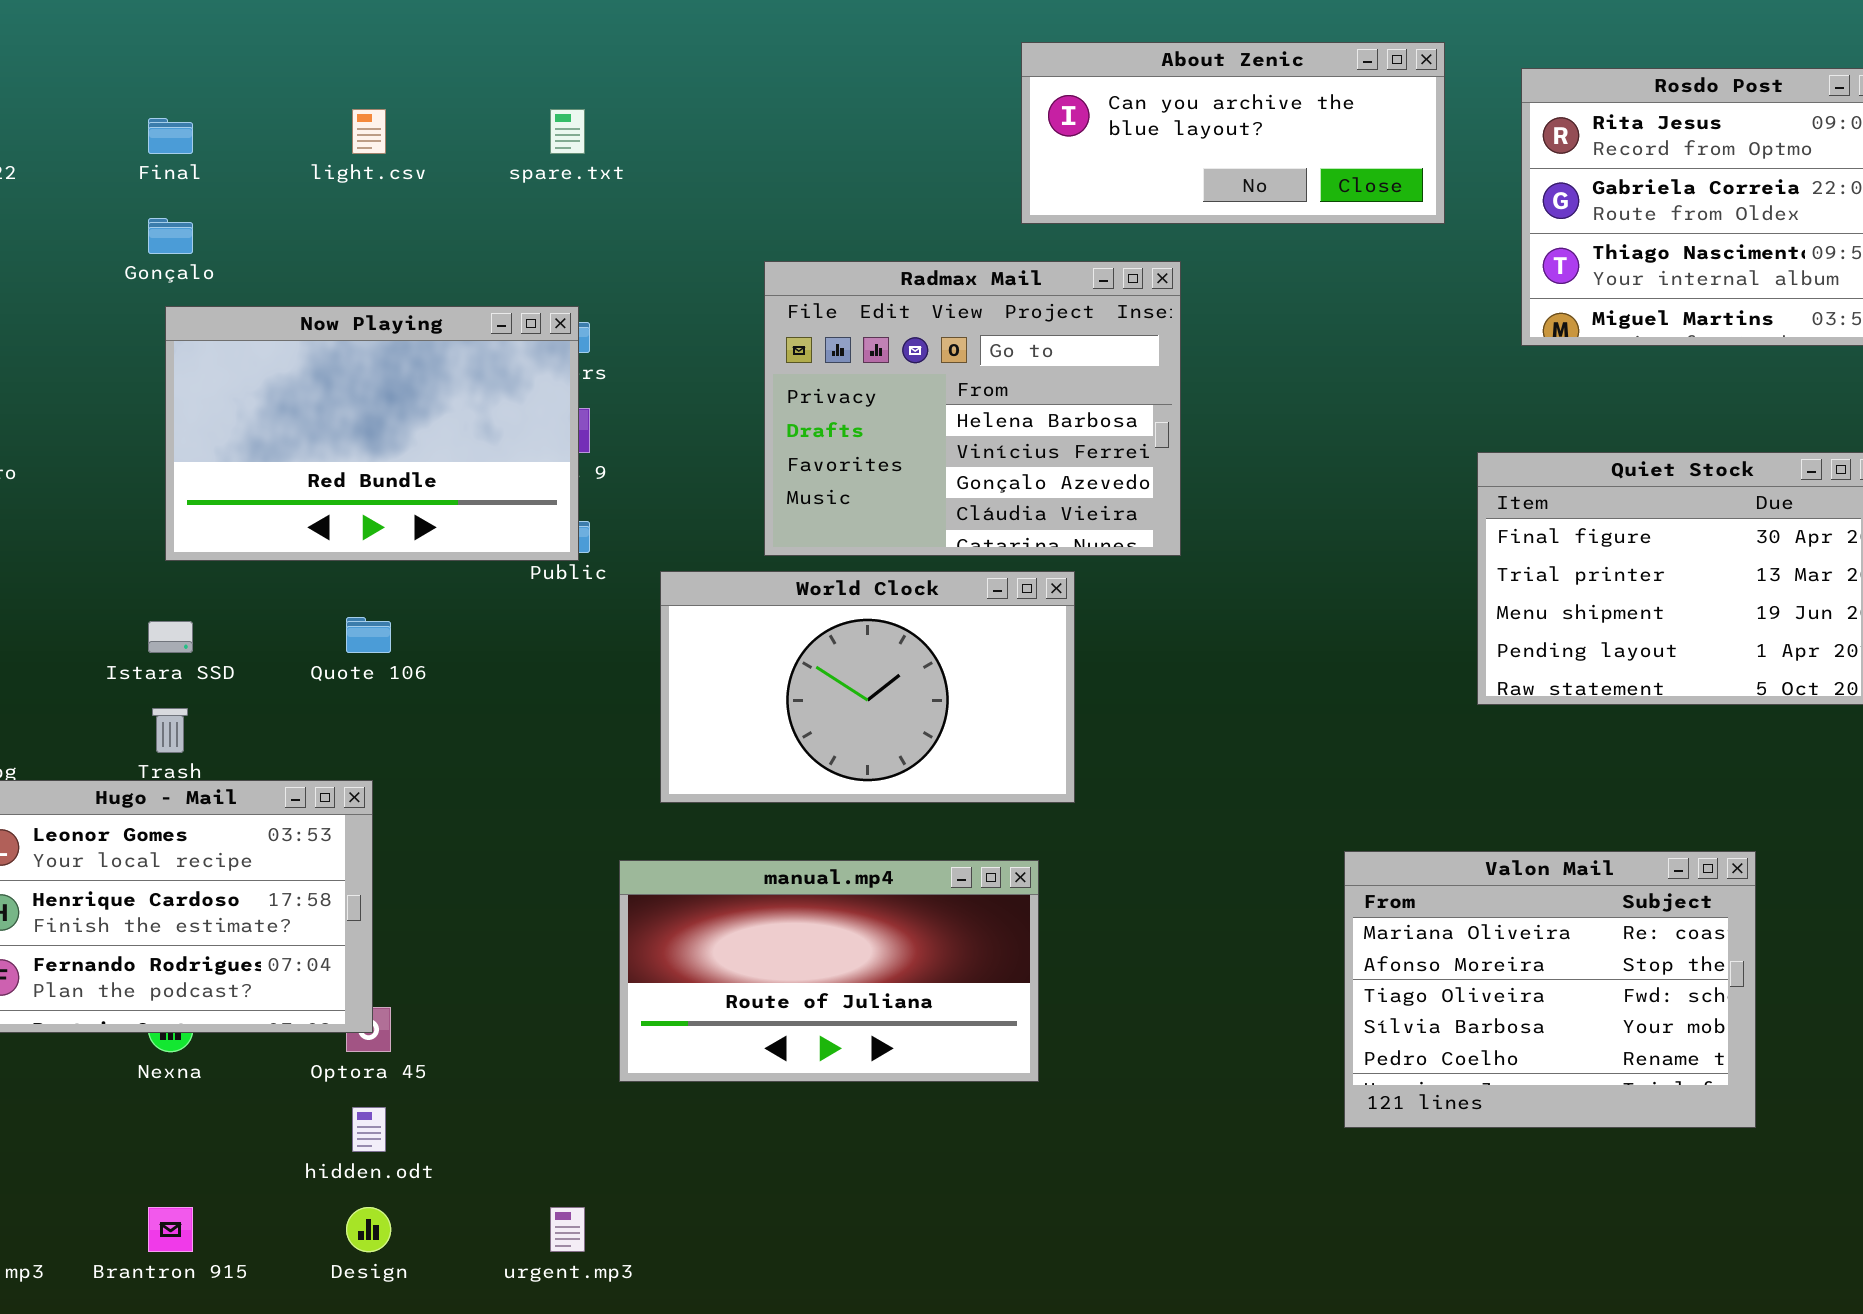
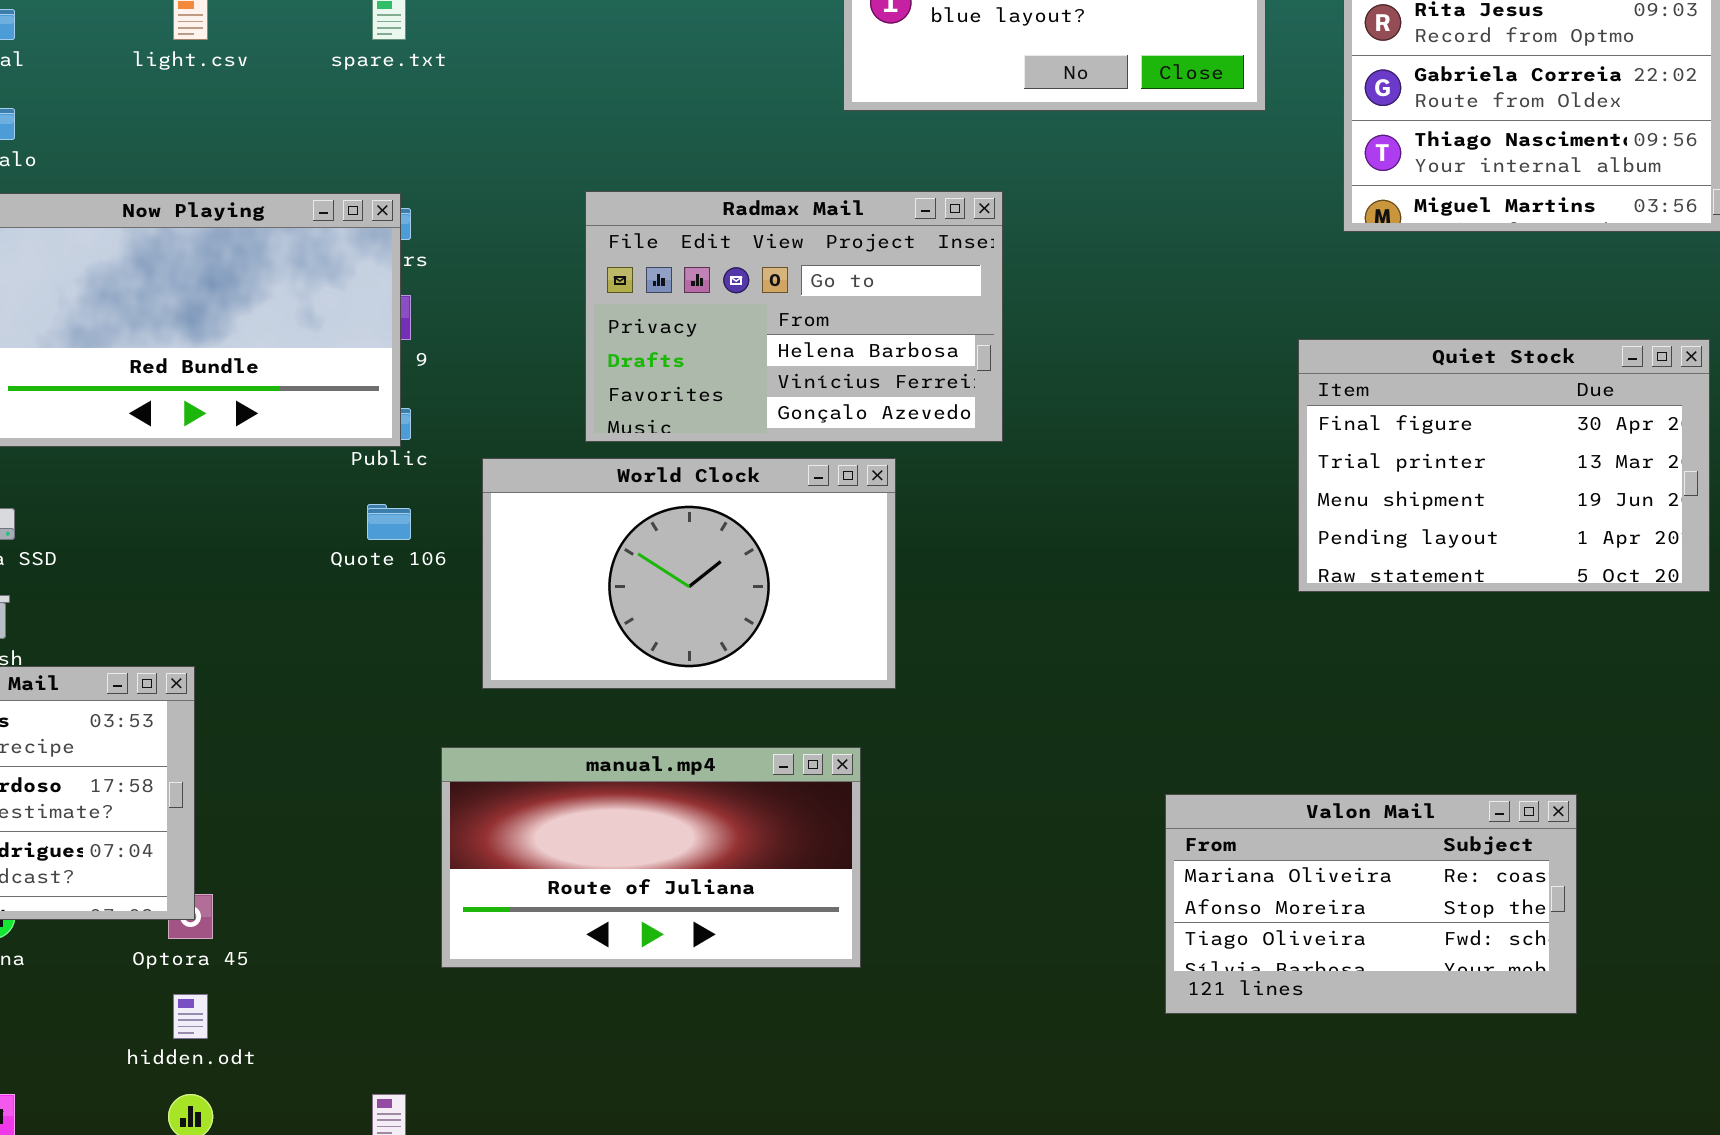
Radmax Mail: [764,261,1181,556] -> [585,191,1003,442], resized
Quote 106: [346,617,391,653] -> [367,504,411,540], moved
Valon Mail: [1344,851,1756,1128] -> [1165,794,1577,1014], resized

